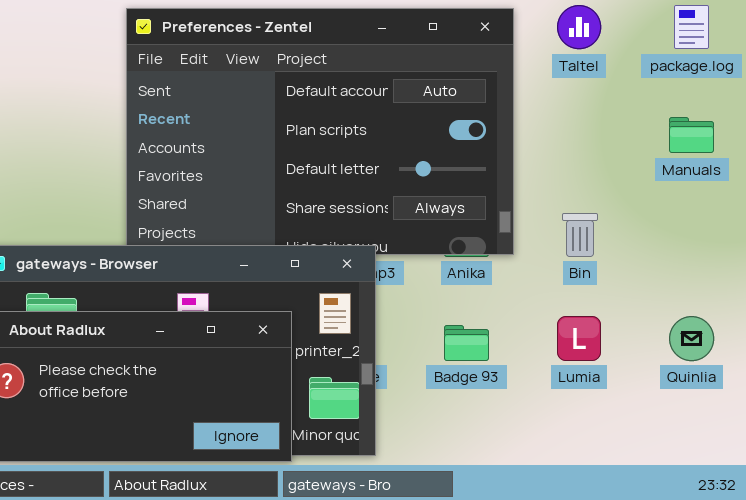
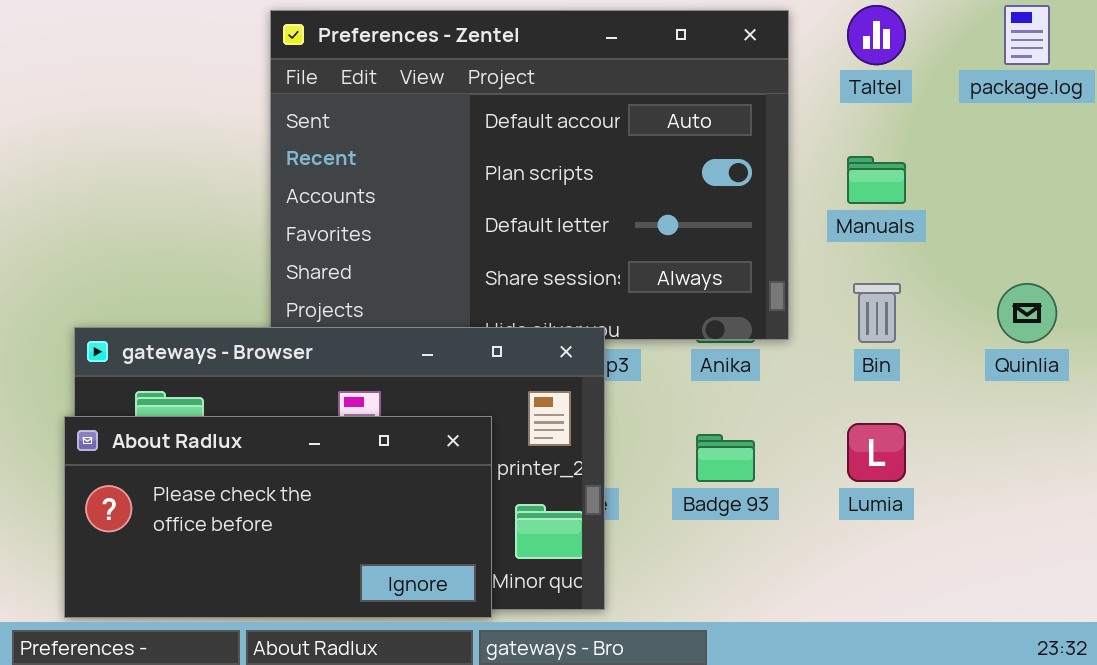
Manuals: [669,117,714,153] -> [847,156,906,204], moved
Quinlia: [669,316,714,361] -> [997,283,1057,343], moved

